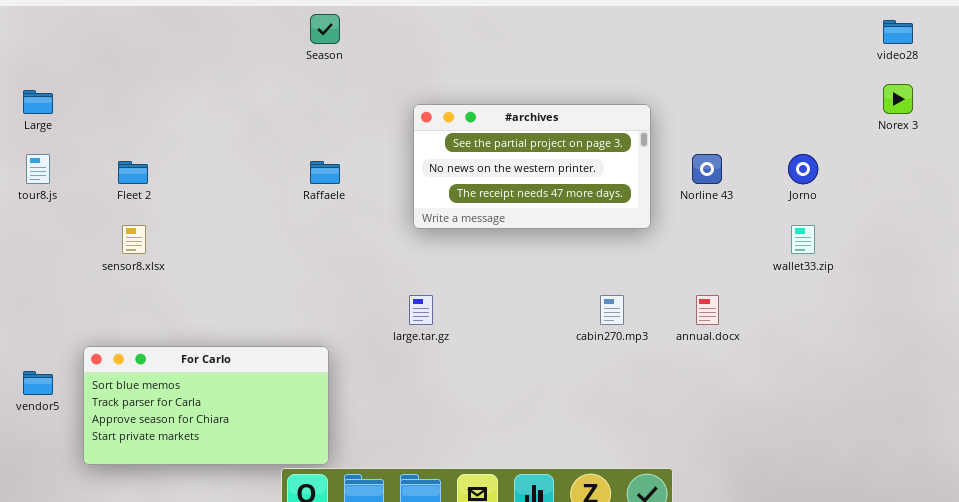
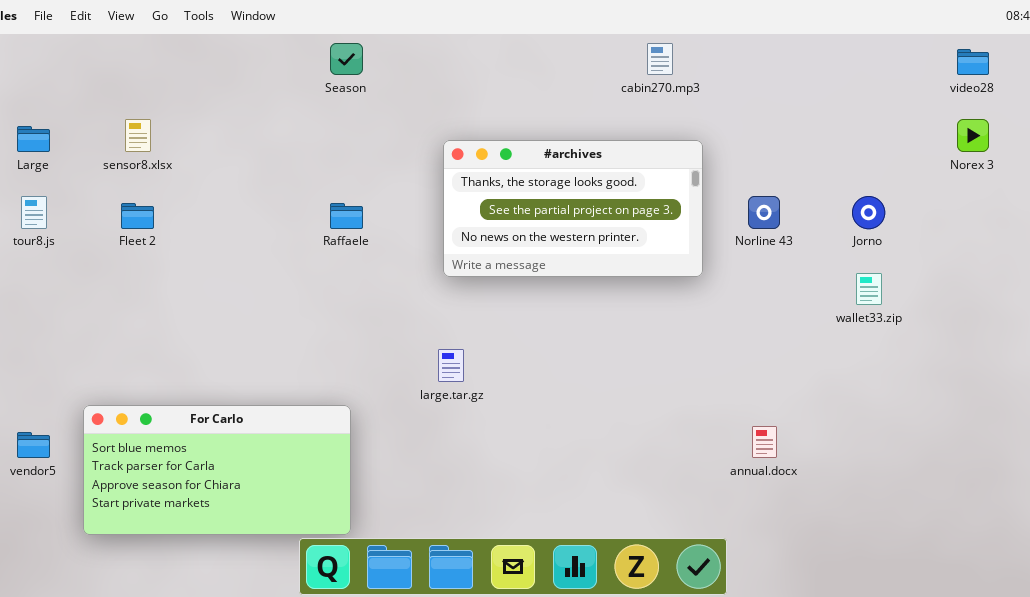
#archives: [413,104,651,229] -> [443,140,703,277], scrolled up 1 row
sensor8.xlsx: [122,225,146,254] -> [125,119,151,152], moved
cabin270.mp3: [600,295,624,325] -> [647,43,673,75], moved
annual.docx: [696,295,719,325] -> [752,426,777,458], moved

